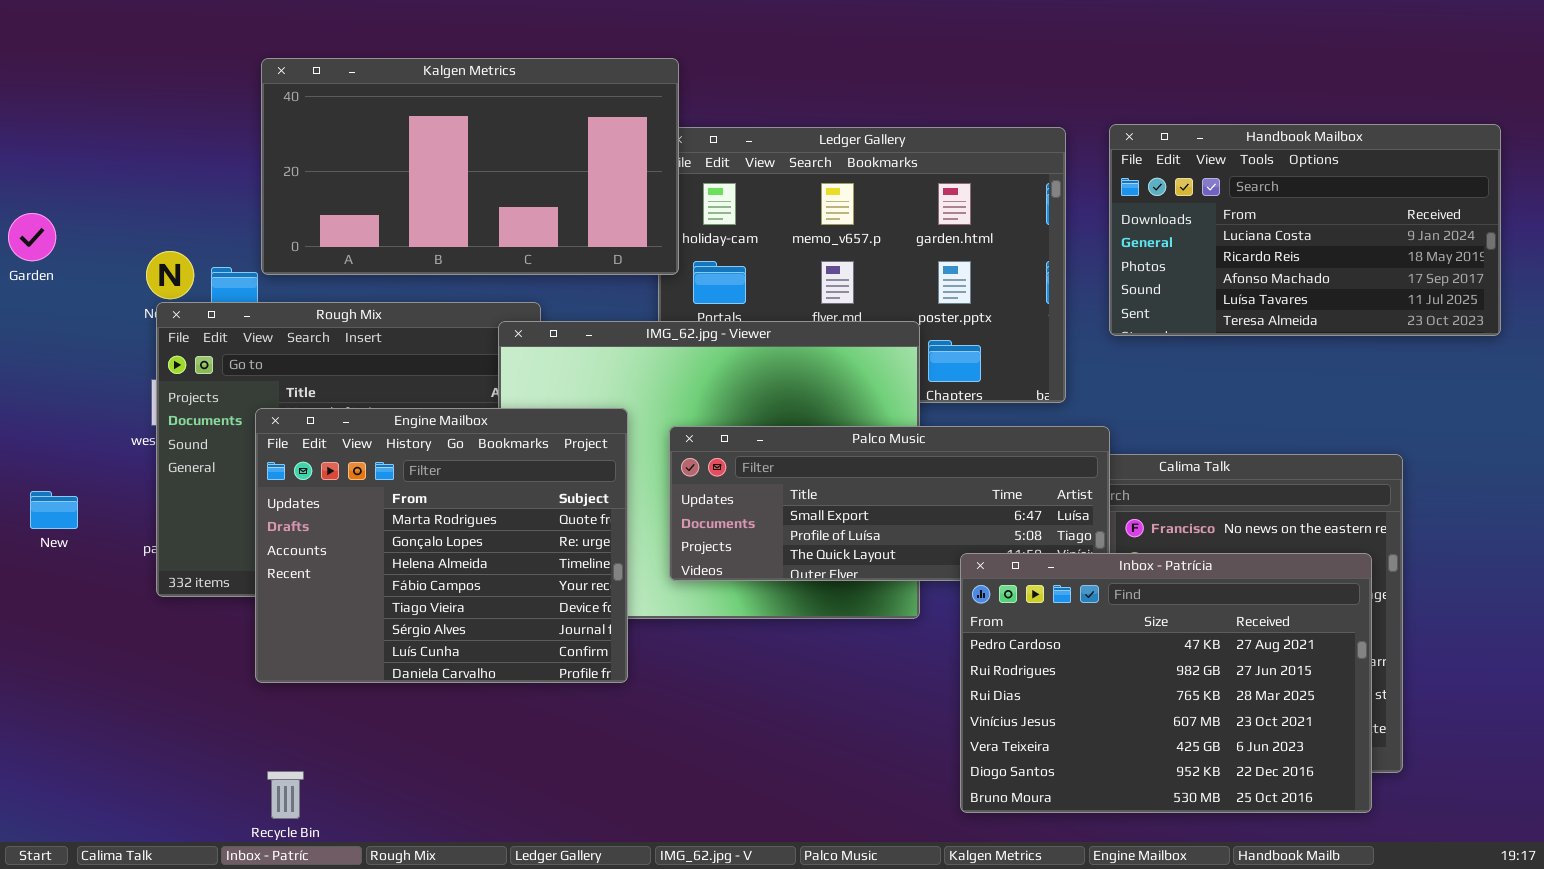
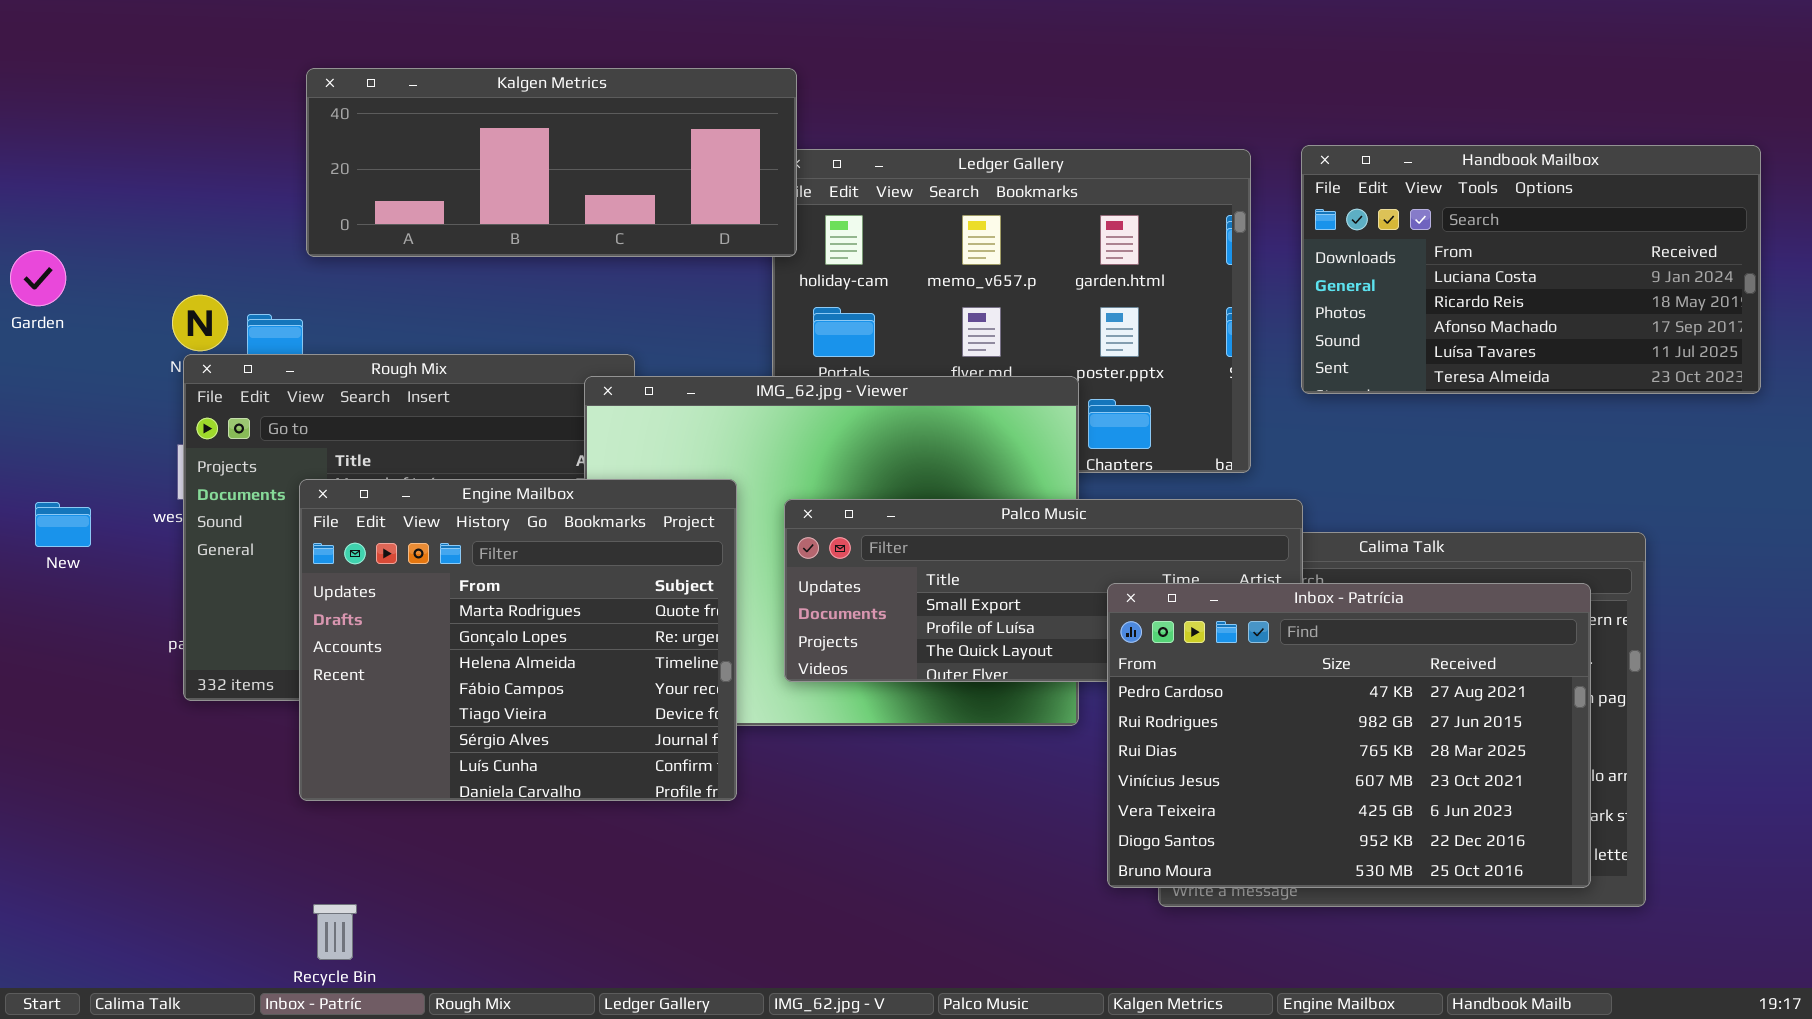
Kalgen Metrics: [261,58,679,275] -> [306,68,797,257], resized
New: [30,491,78,529] -> [35,502,91,547], moved
Inbox - Patrícia: [960,553,1372,813] -> [1107,583,1591,888], moved

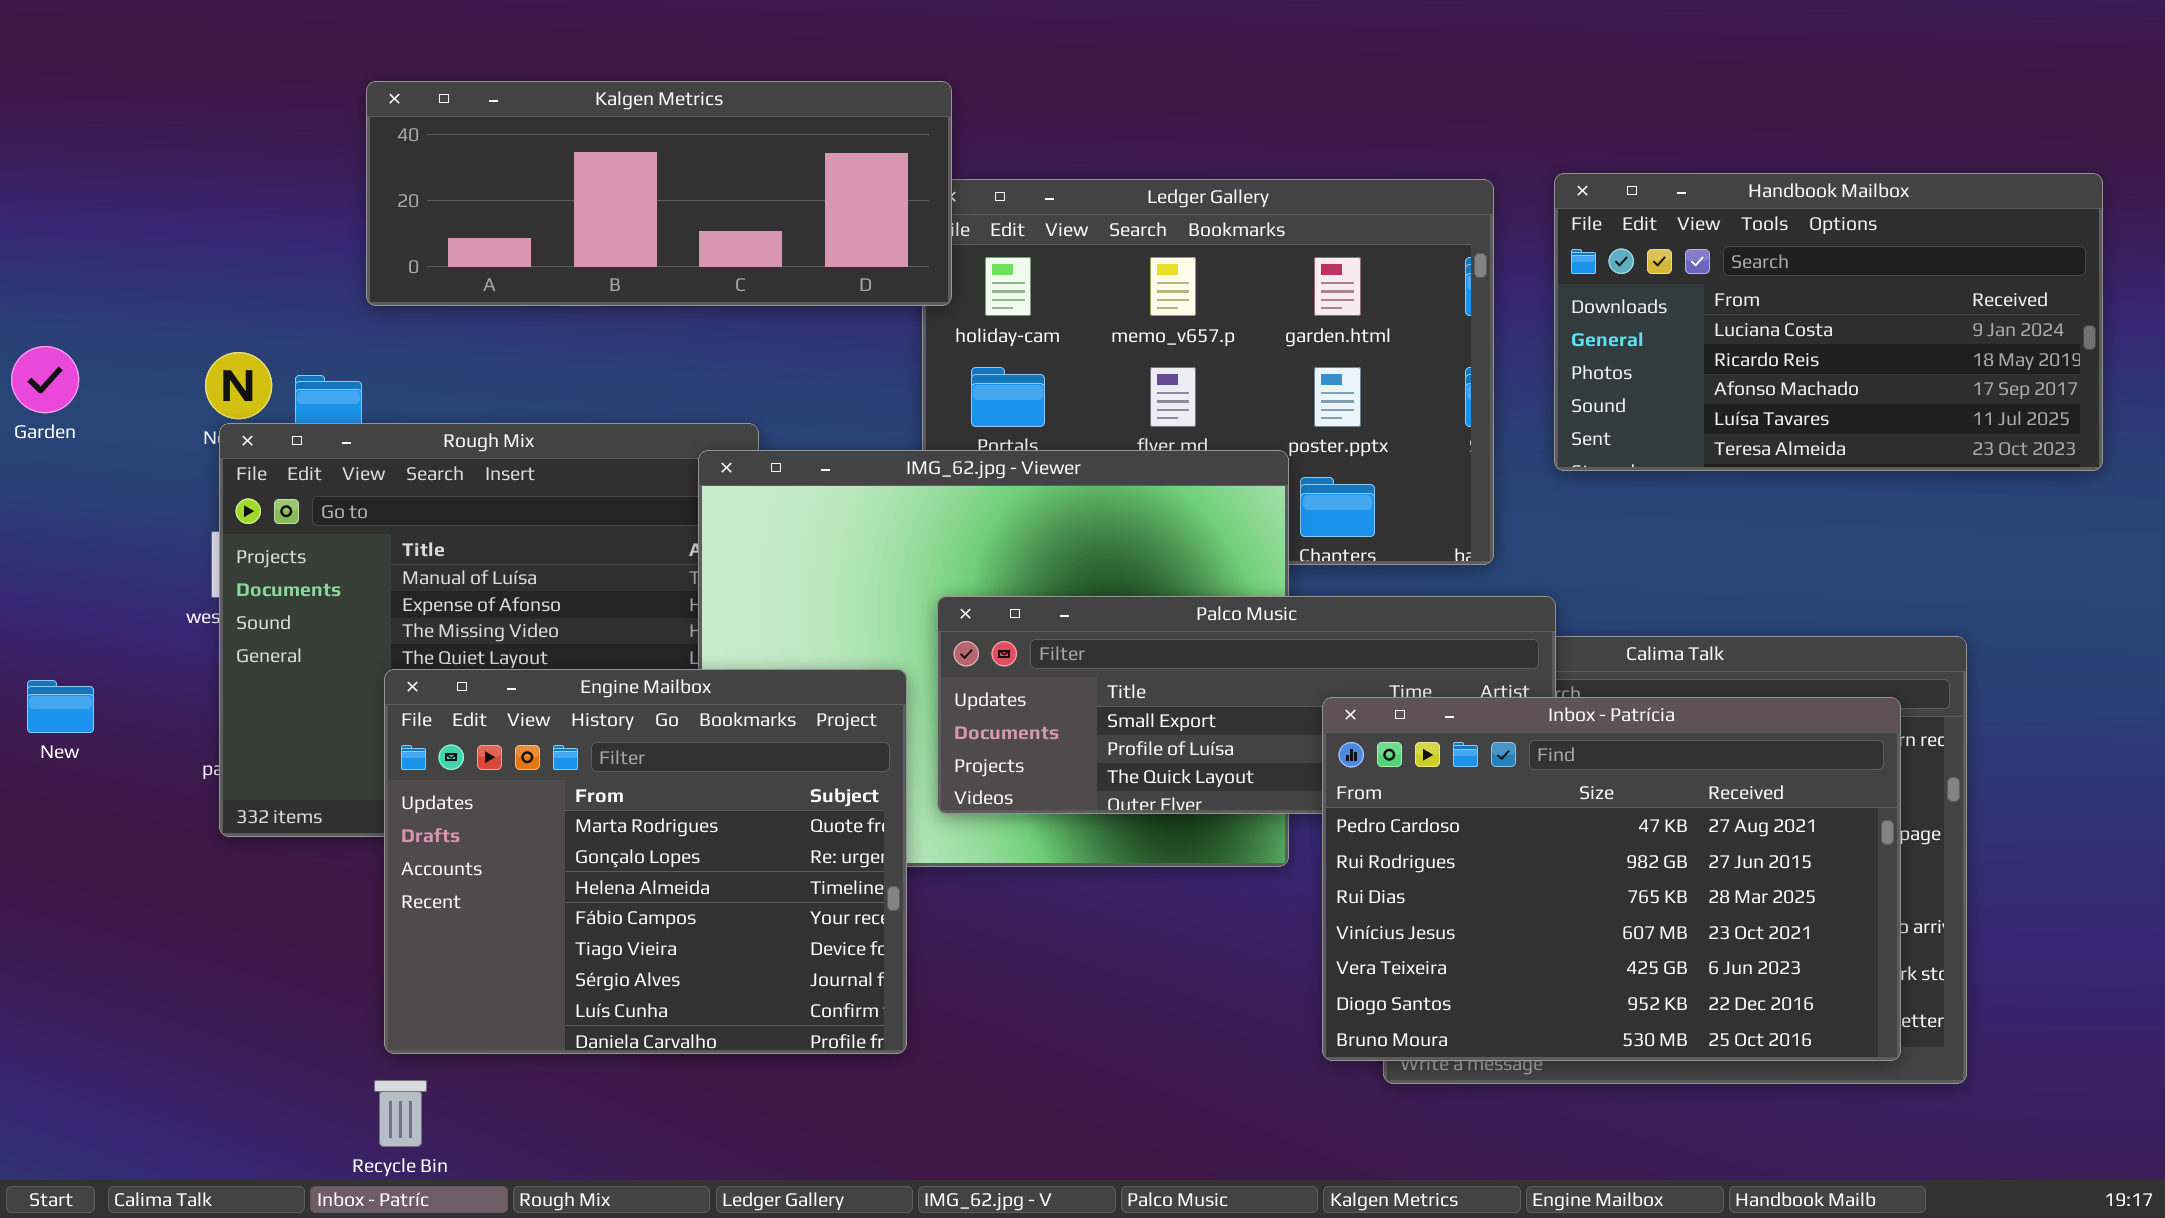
Garden: [10,250,66,306] -> [11,346,79,413], moved
Engine Mailbox: [299,479,737,801] -> [384,669,907,1054], moved
New: [35,502,91,547] -> [27,680,94,733], moved

